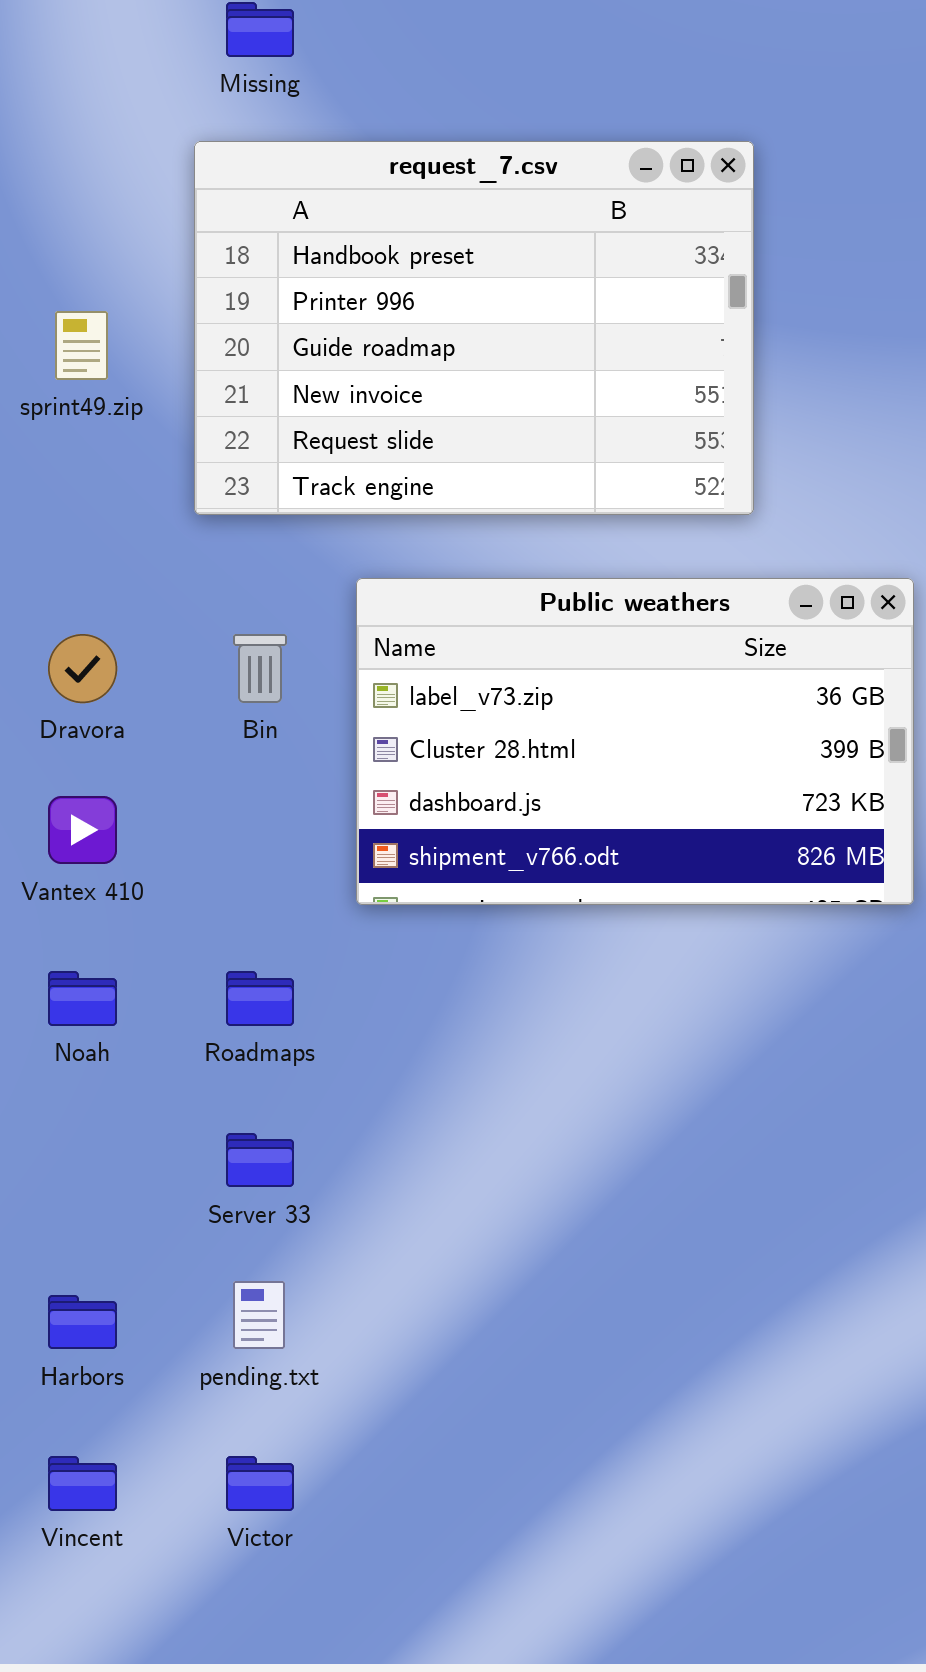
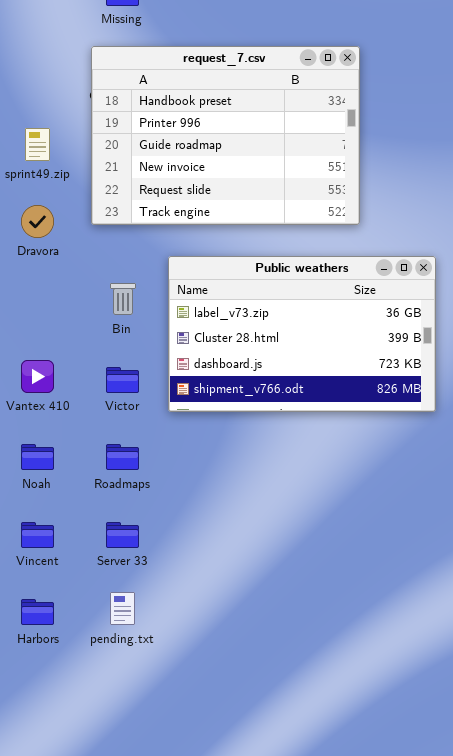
Dravora: [48,634,117,703] -> [21,205,54,238], moved
Vincent: [48,1456,117,1511] -> [21,522,54,548], moved
Victor: [226,1456,294,1511] -> [106,367,139,393], moved

